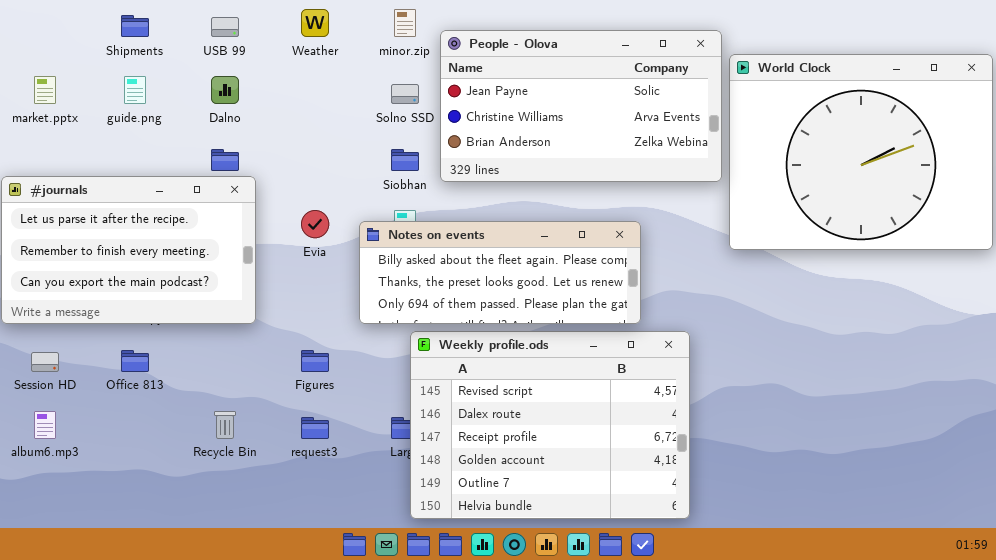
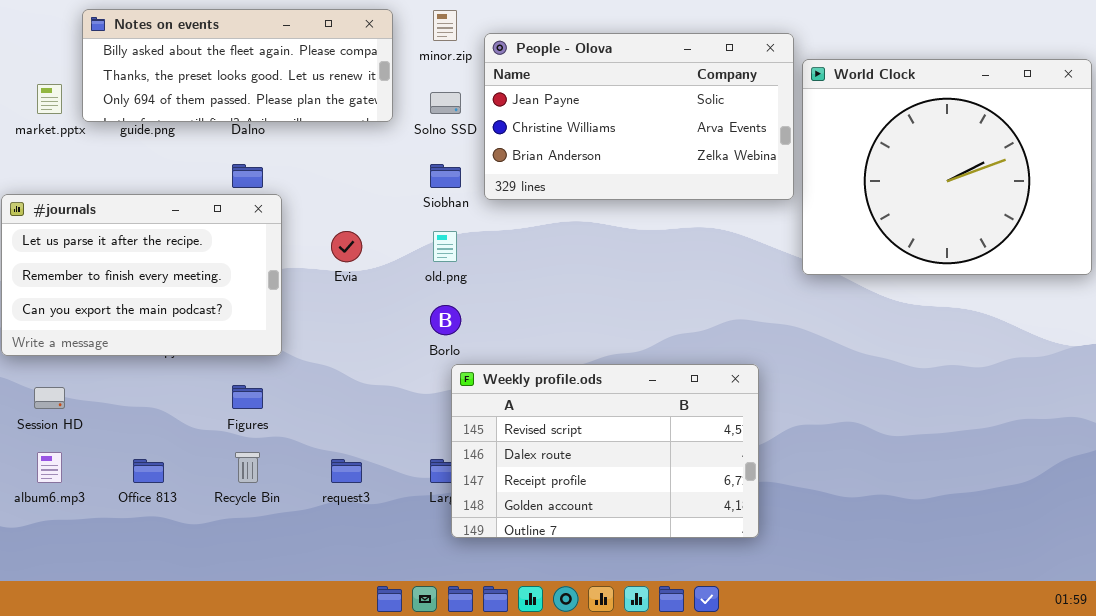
Notes on events: [359,221,641,324] -> [82,9,393,122], moved
Weekly profile.ods: [410,331,690,519] -> [451,364,759,538], resized
Office 813: [121,350,149,372] -> [133,459,164,483], moved
Figures: [301,350,329,372] -> [232,385,263,409], moved

